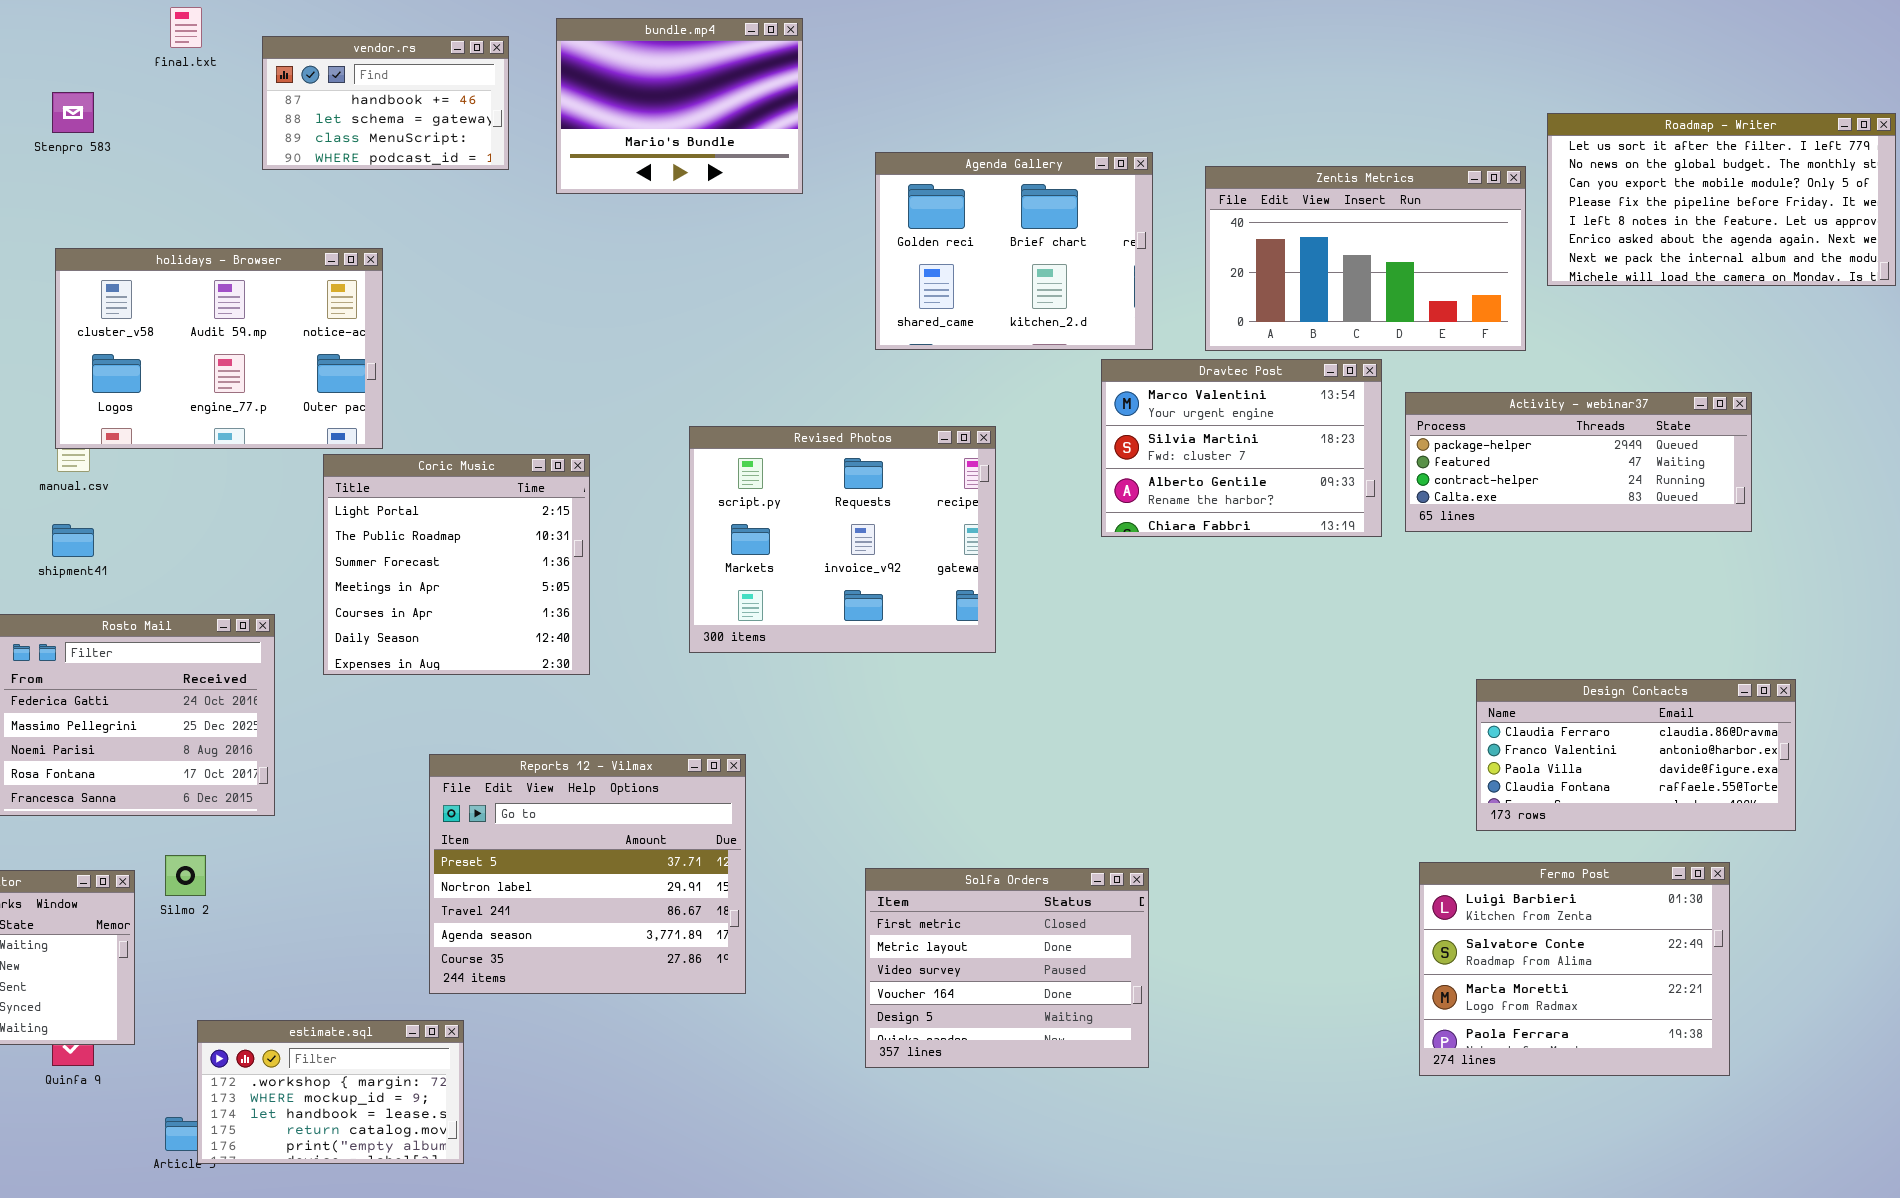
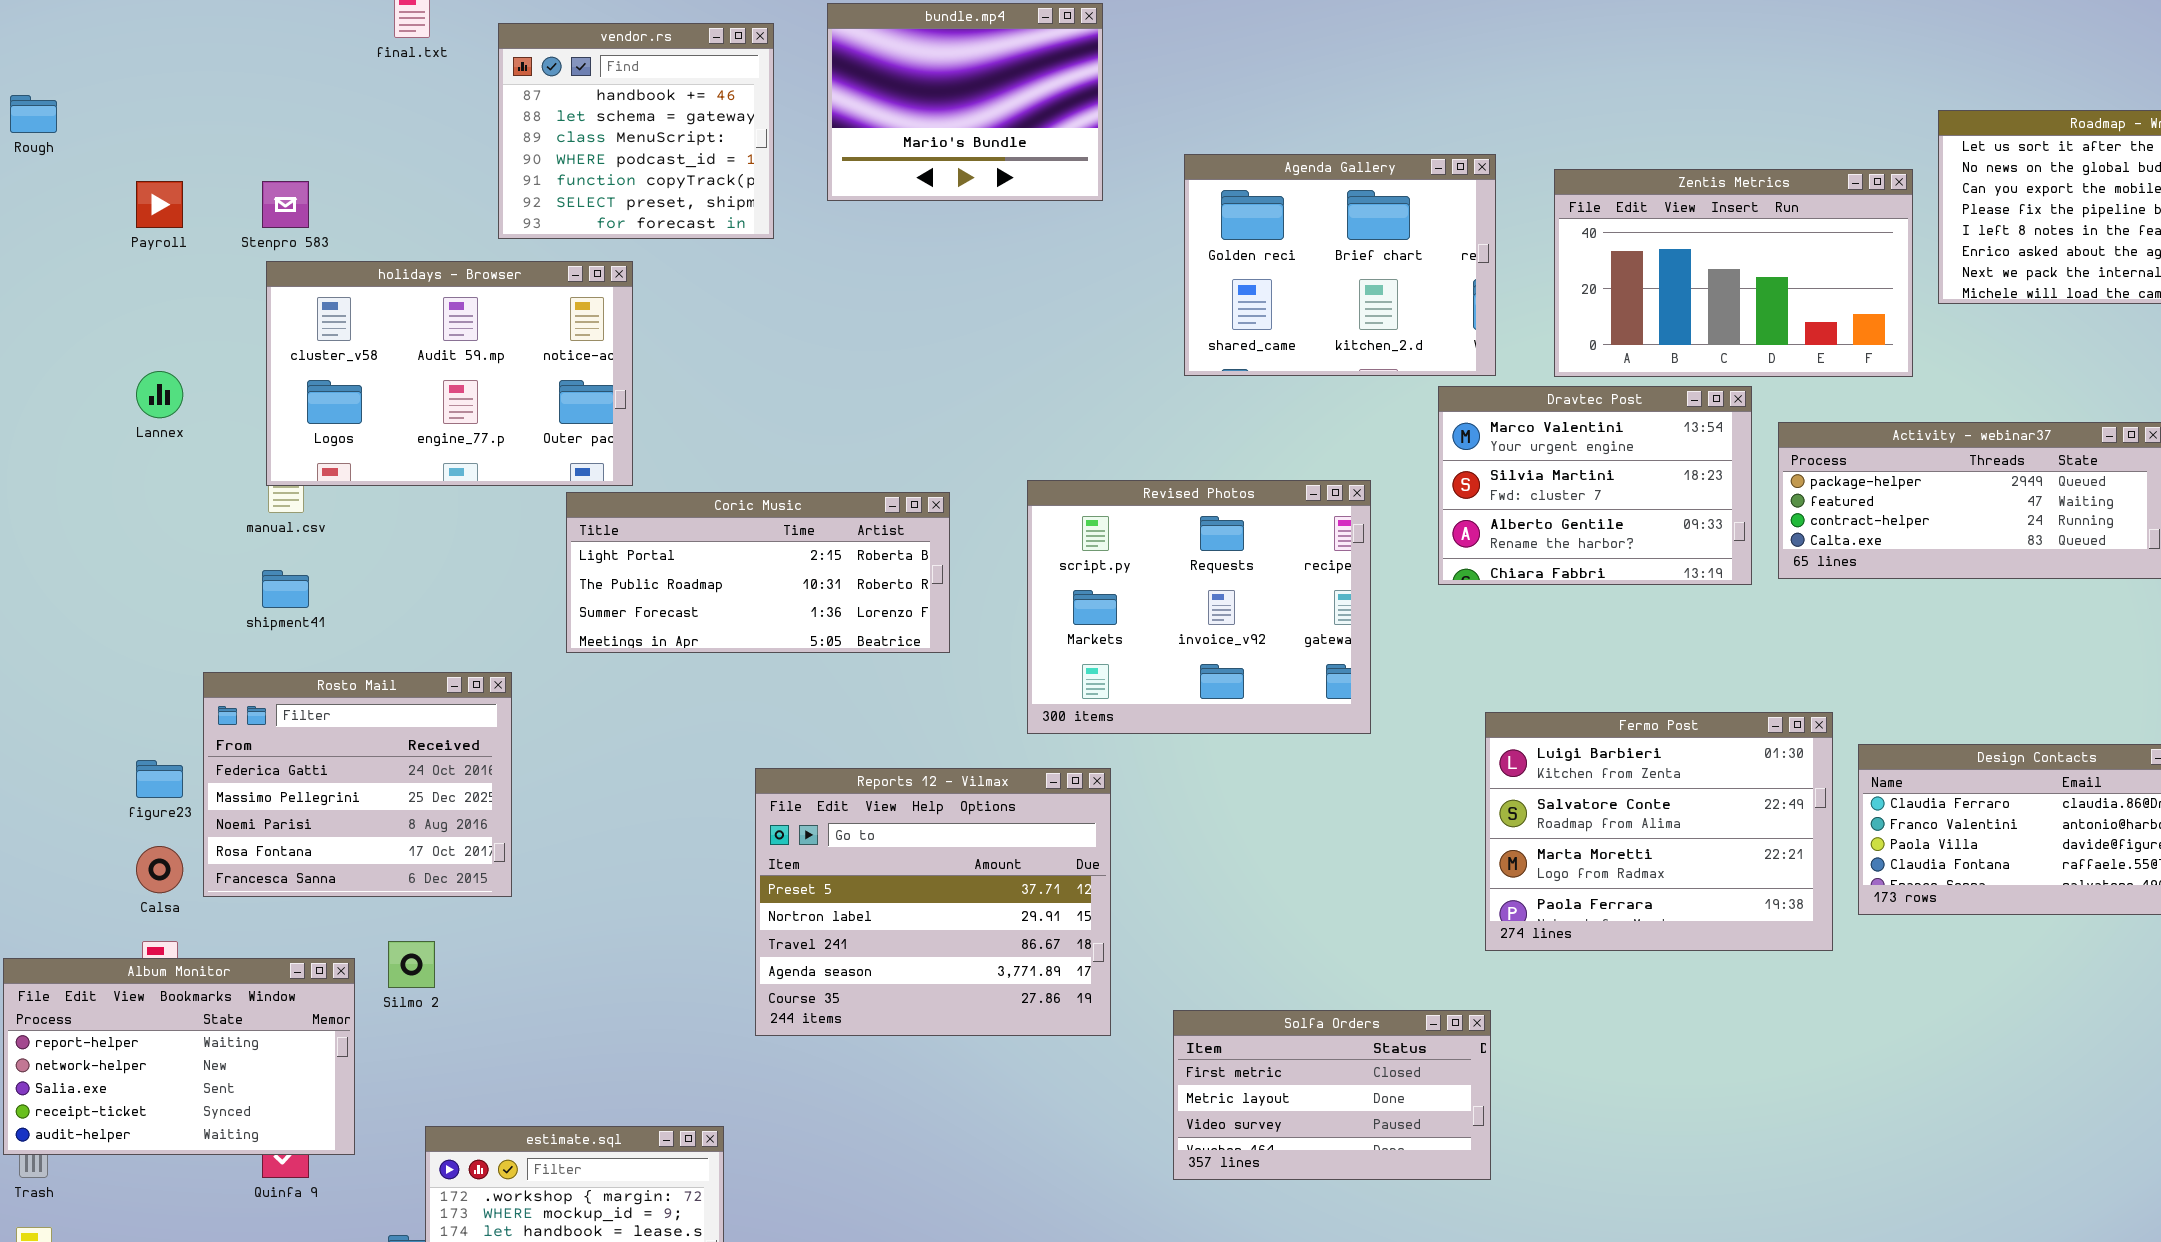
vendor.rs: [262,36,509,170] -> [498,23,774,239], resized
Stenpro 583: [52,92,94,133] -> [262,181,309,228], moved
Revised Photos: [689,426,996,653] -> [1027,480,1371,734], moved
Coric Music: [323,454,590,675] -> [566,492,950,653], resized
Reports 12 - Vilmax: [429,754,746,994] -> [755,768,1111,1036], moved
Fermo Post: [1419,862,1730,1076] -> [1485,712,1833,951], moved
Solfa Orders: [865,868,1149,1068] -> [1173,1010,1491,1180], resized

